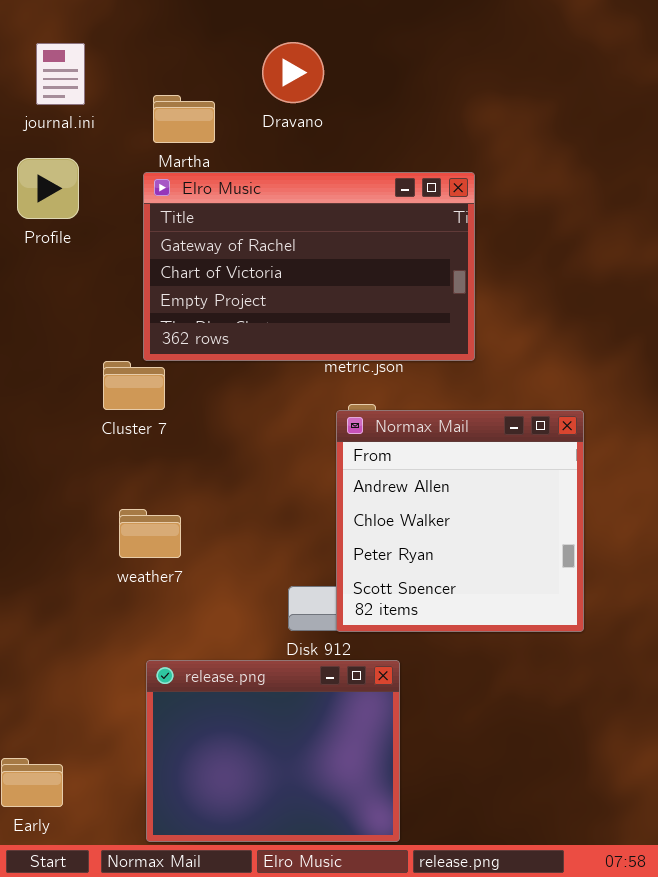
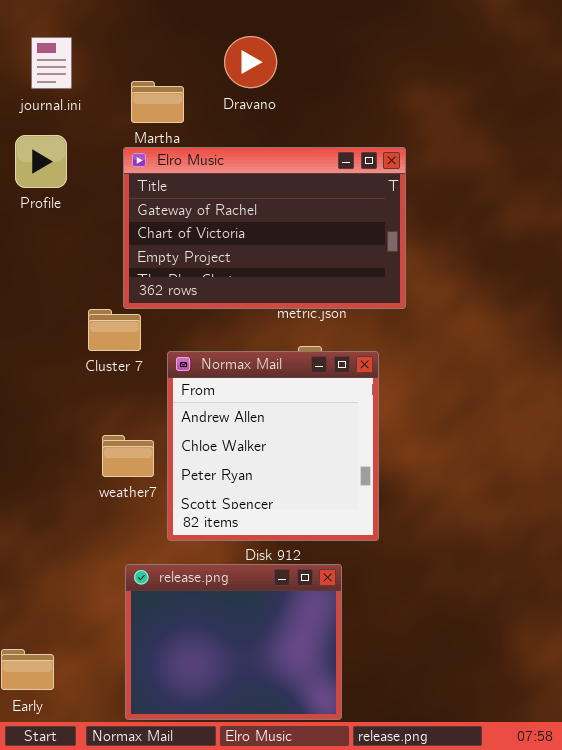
Normax Mail: [336,410,584,632] -> [167,351,379,541], moved

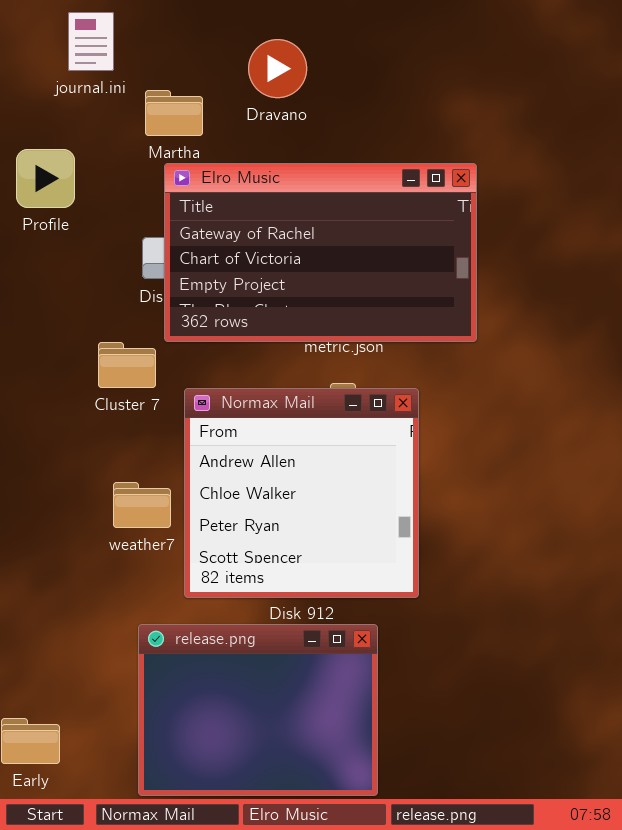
journal.ini: [31,37,72,89] -> [68,12,114,71], moved
Elro Music: [123,147,406,309] -> [164,163,477,342], moved

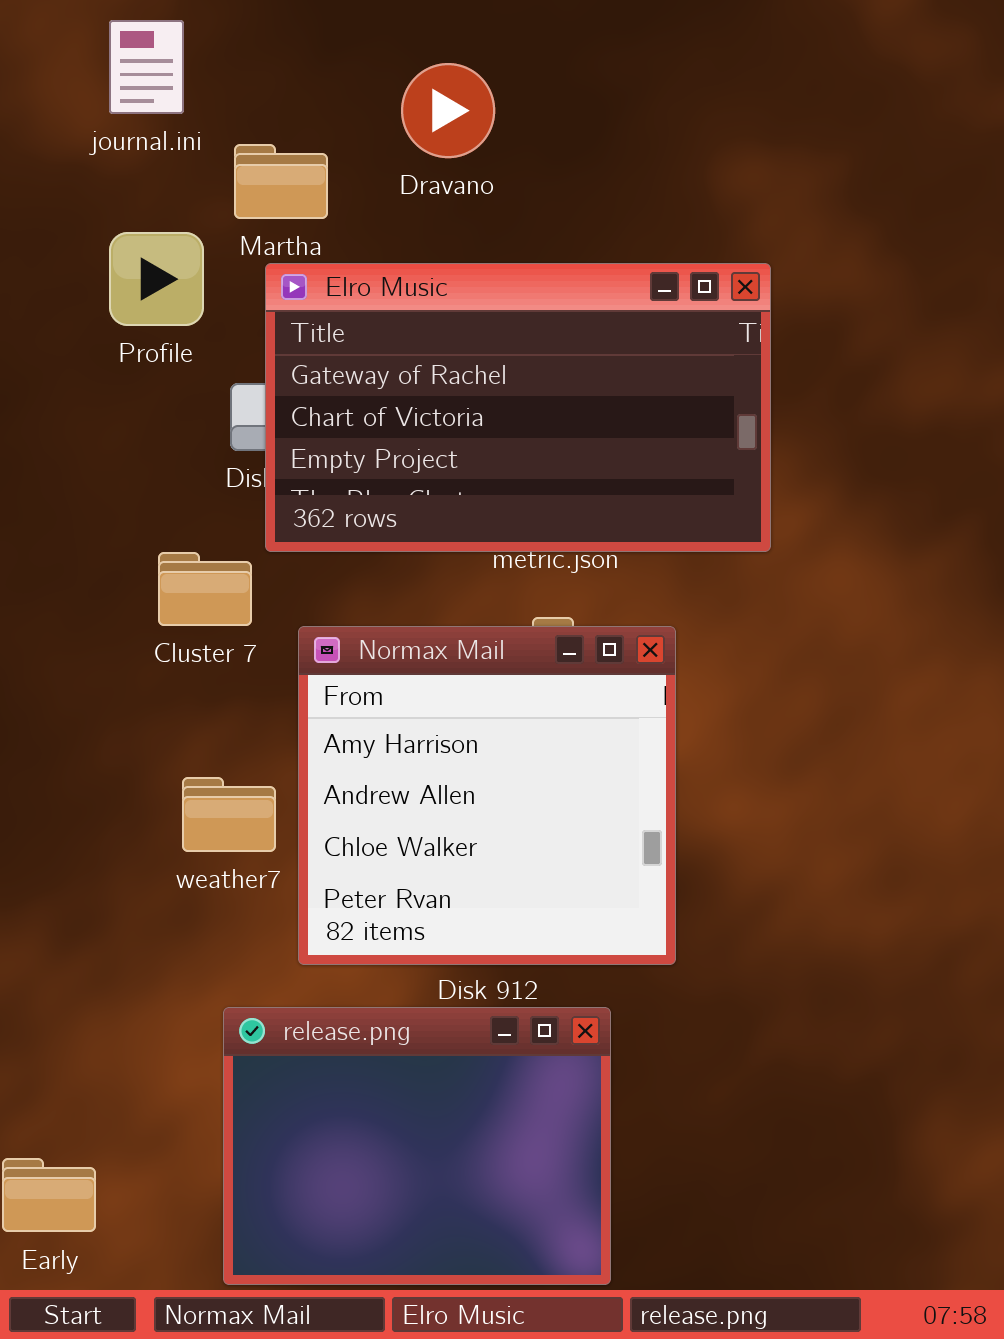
Profile: [16,149,75,208] -> [109,232,204,326], moved
Normax Mail: [184,388,419,598] -> [298,626,676,965], scrolled up 1 row

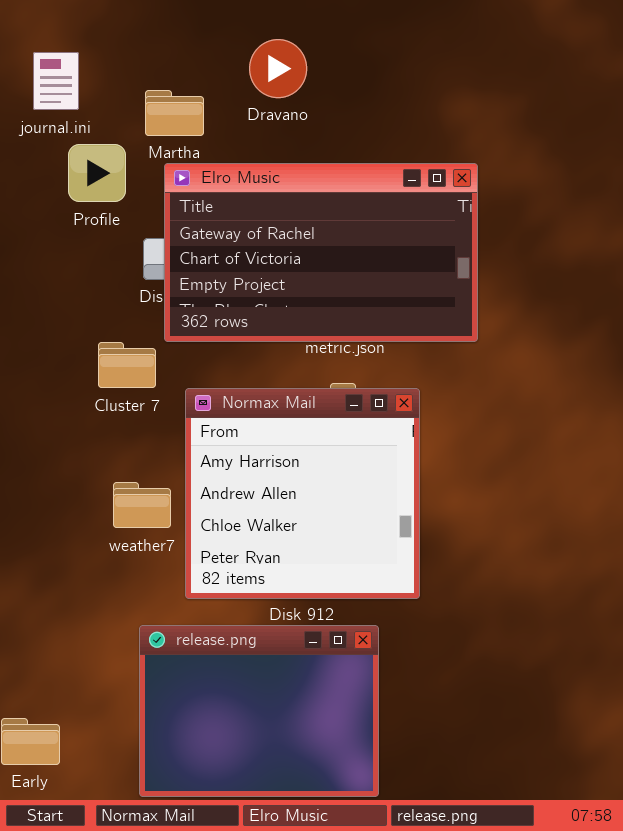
journal.ini: [109,20,184,114] -> [33,52,79,110], moved

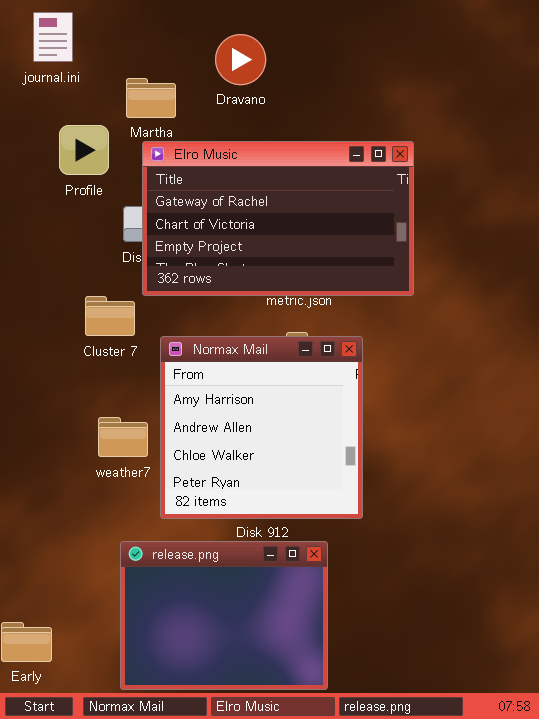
journal.ini: [33,52,79,110] -> [33,12,73,62], moved

